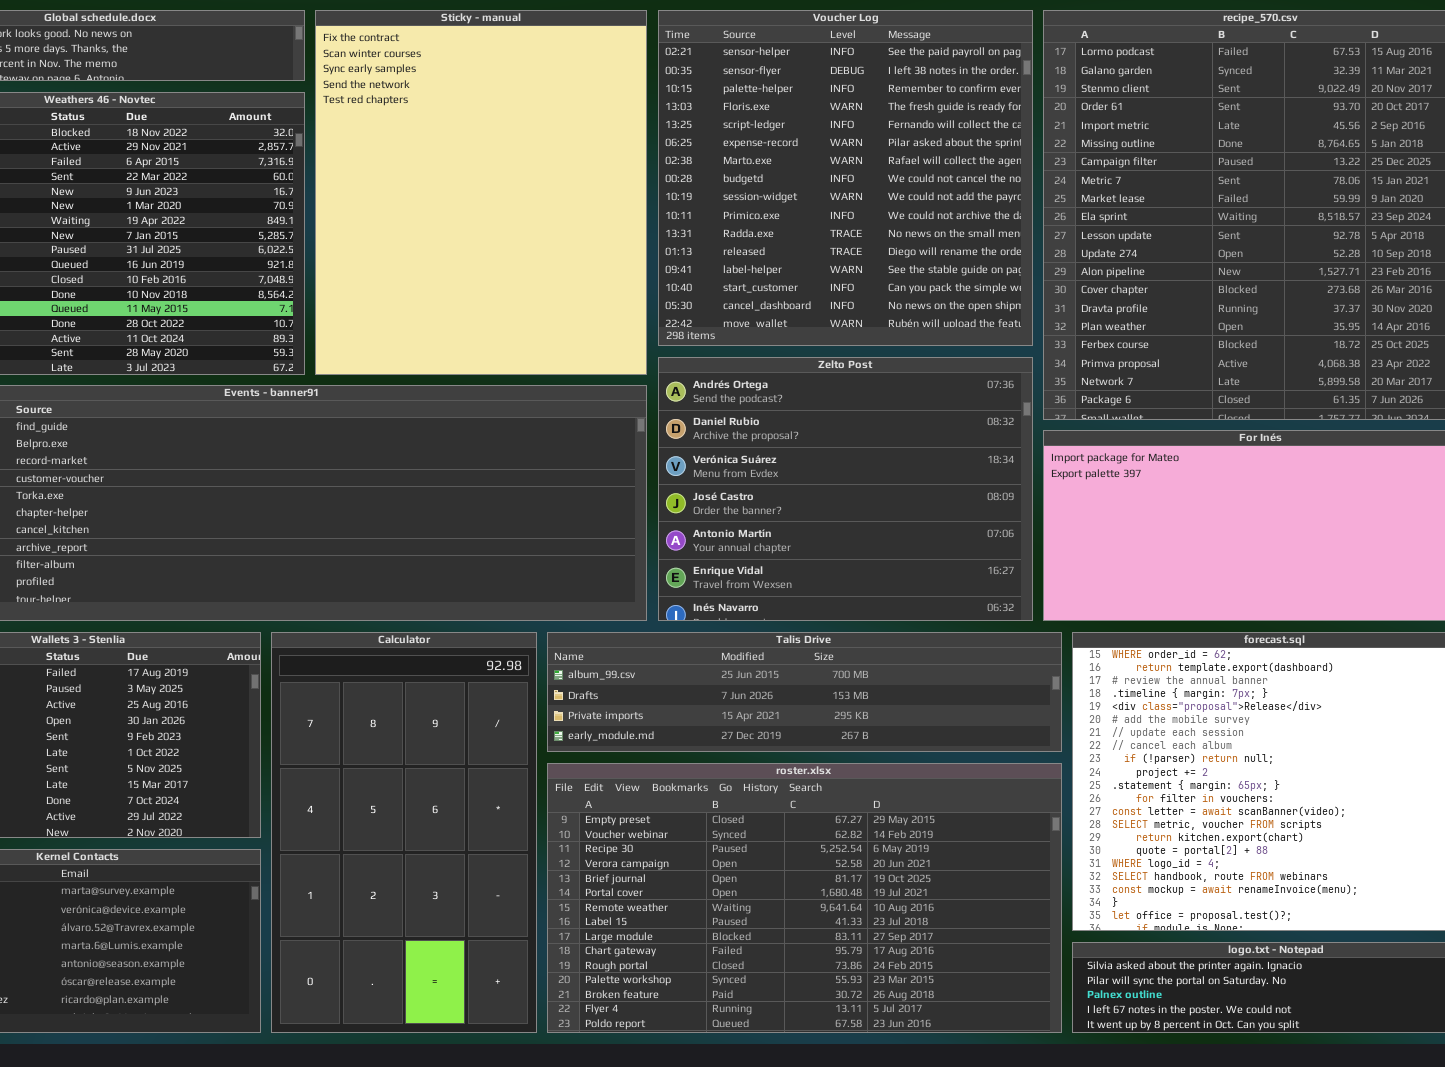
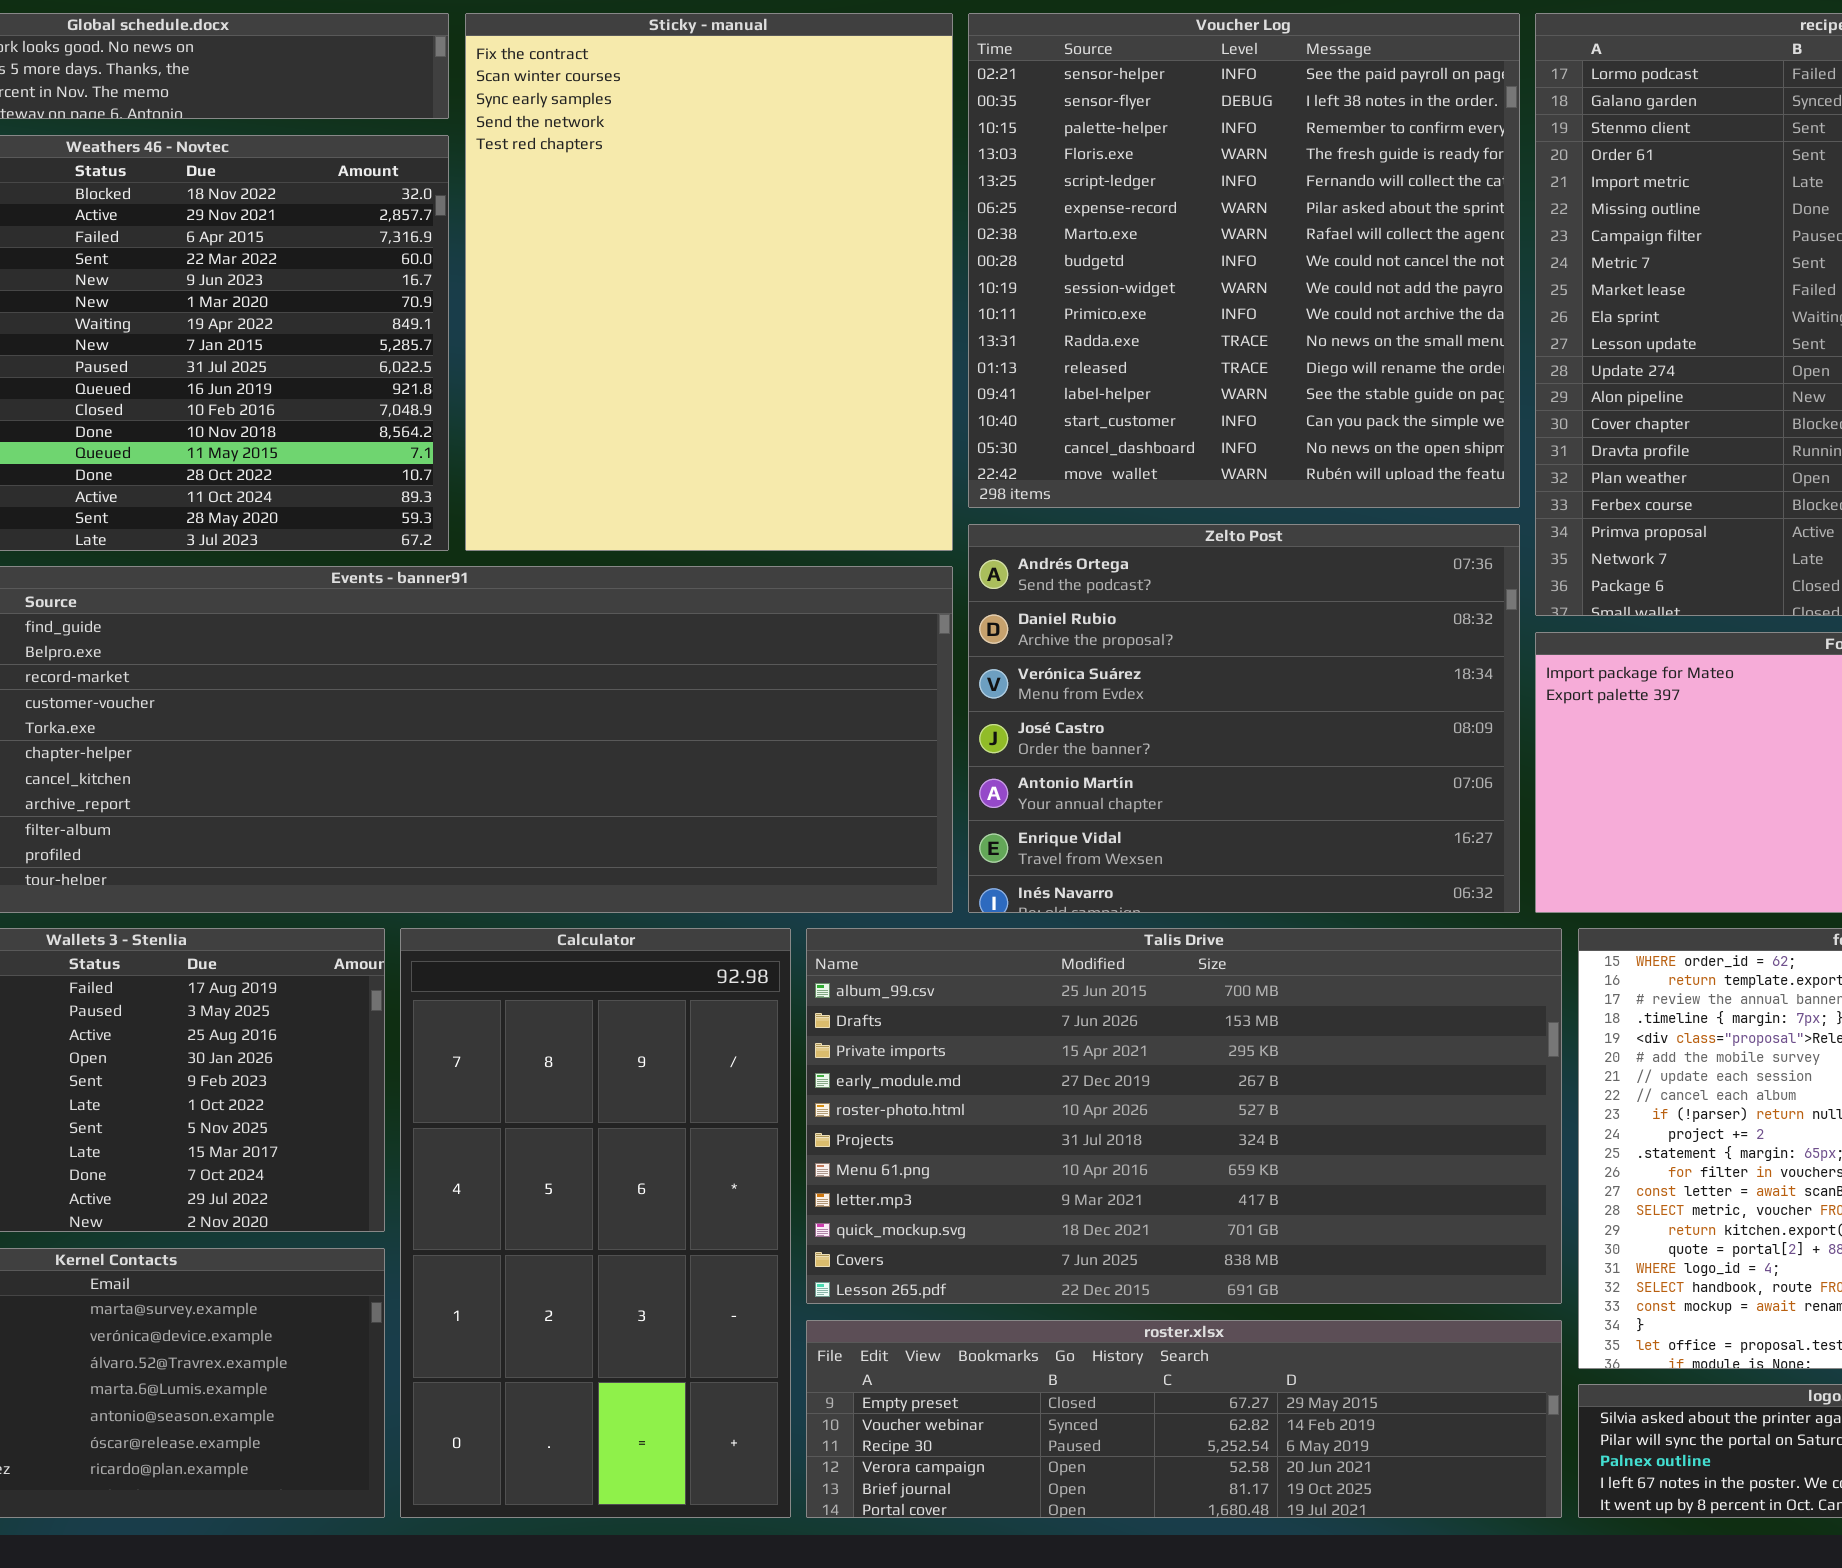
Talis Drive: [547,632,1062,752] -> [806,928,1562,1304], resized
roster.xlsx: [547,763,1062,1033] -> [806,1320,1562,1518], resized

